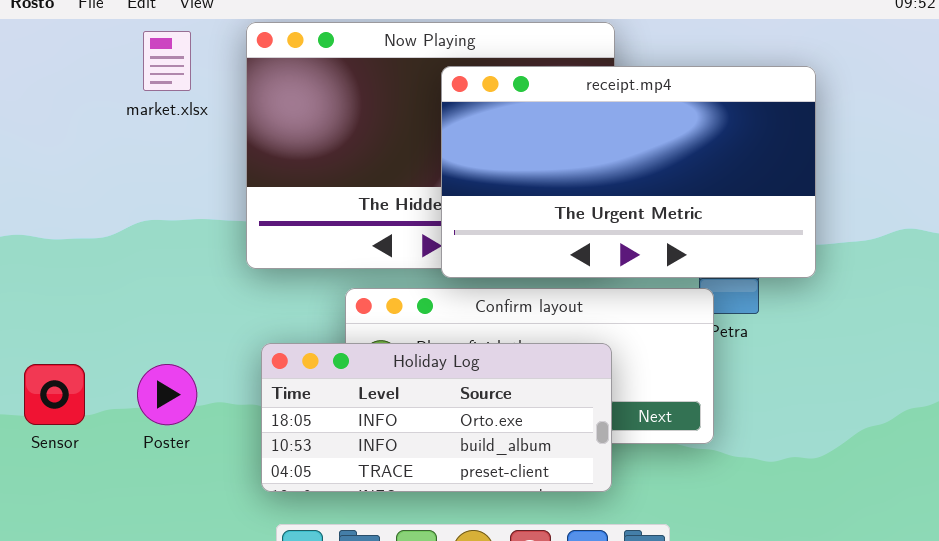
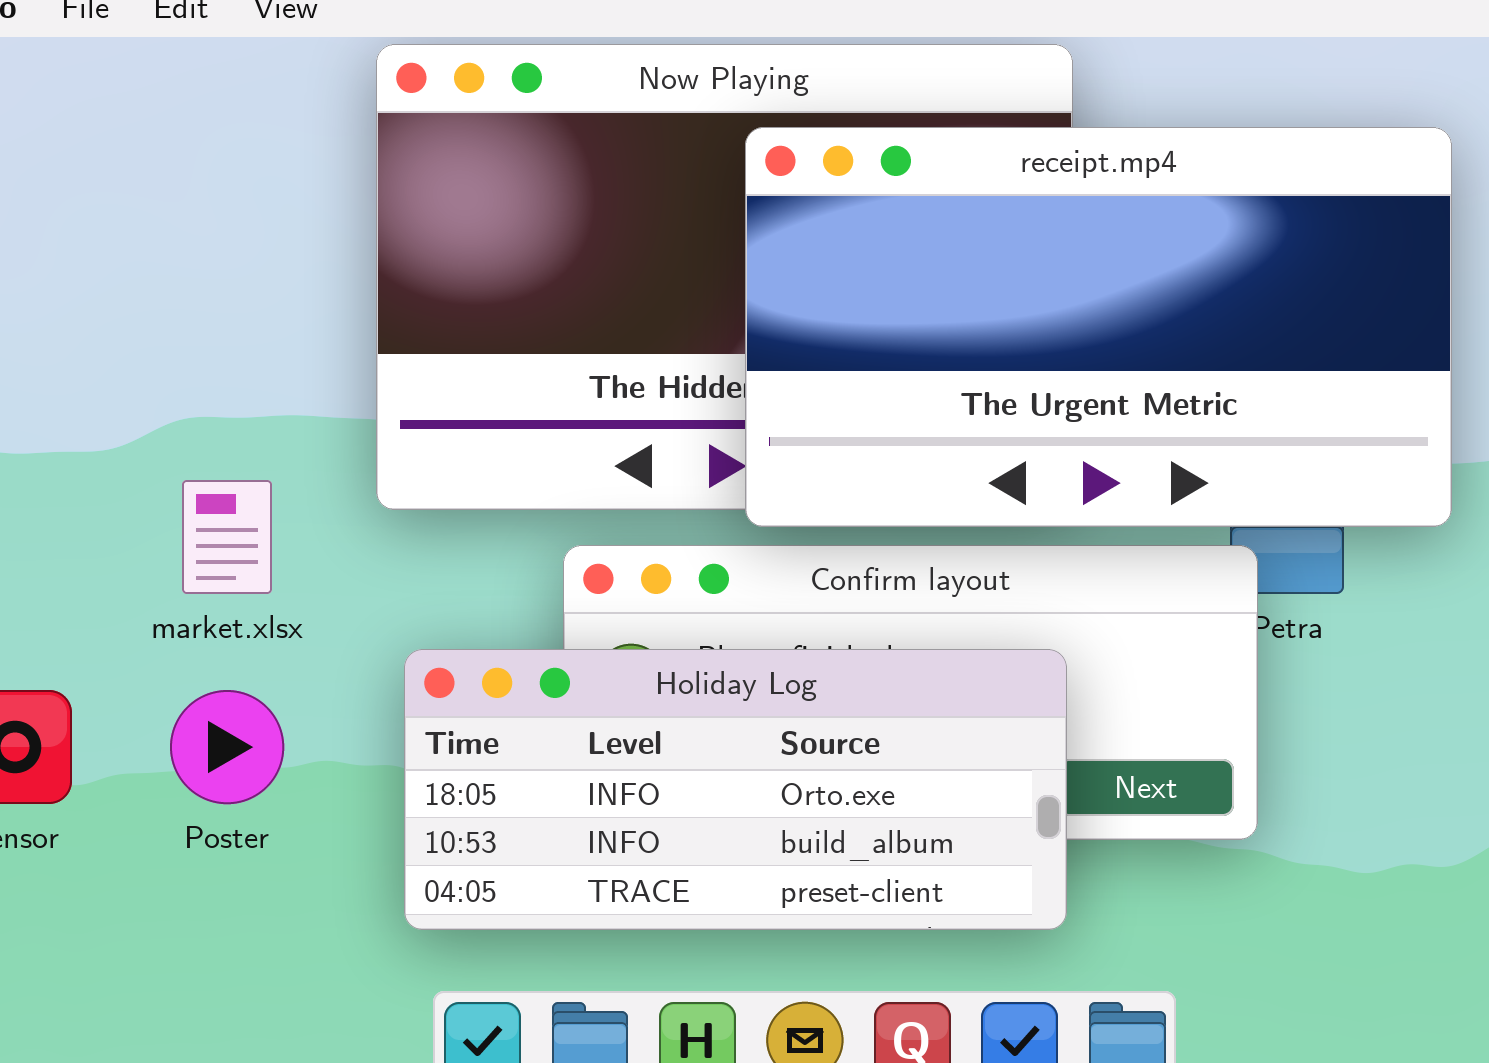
market.xlsx: [143,31,191,91] -> [182,480,272,594], moved

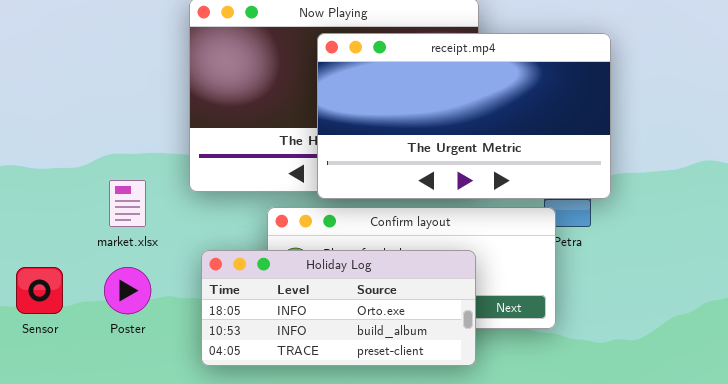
receipt.mp4: [745,127,1452,527] -> [317,33,611,199], moved

